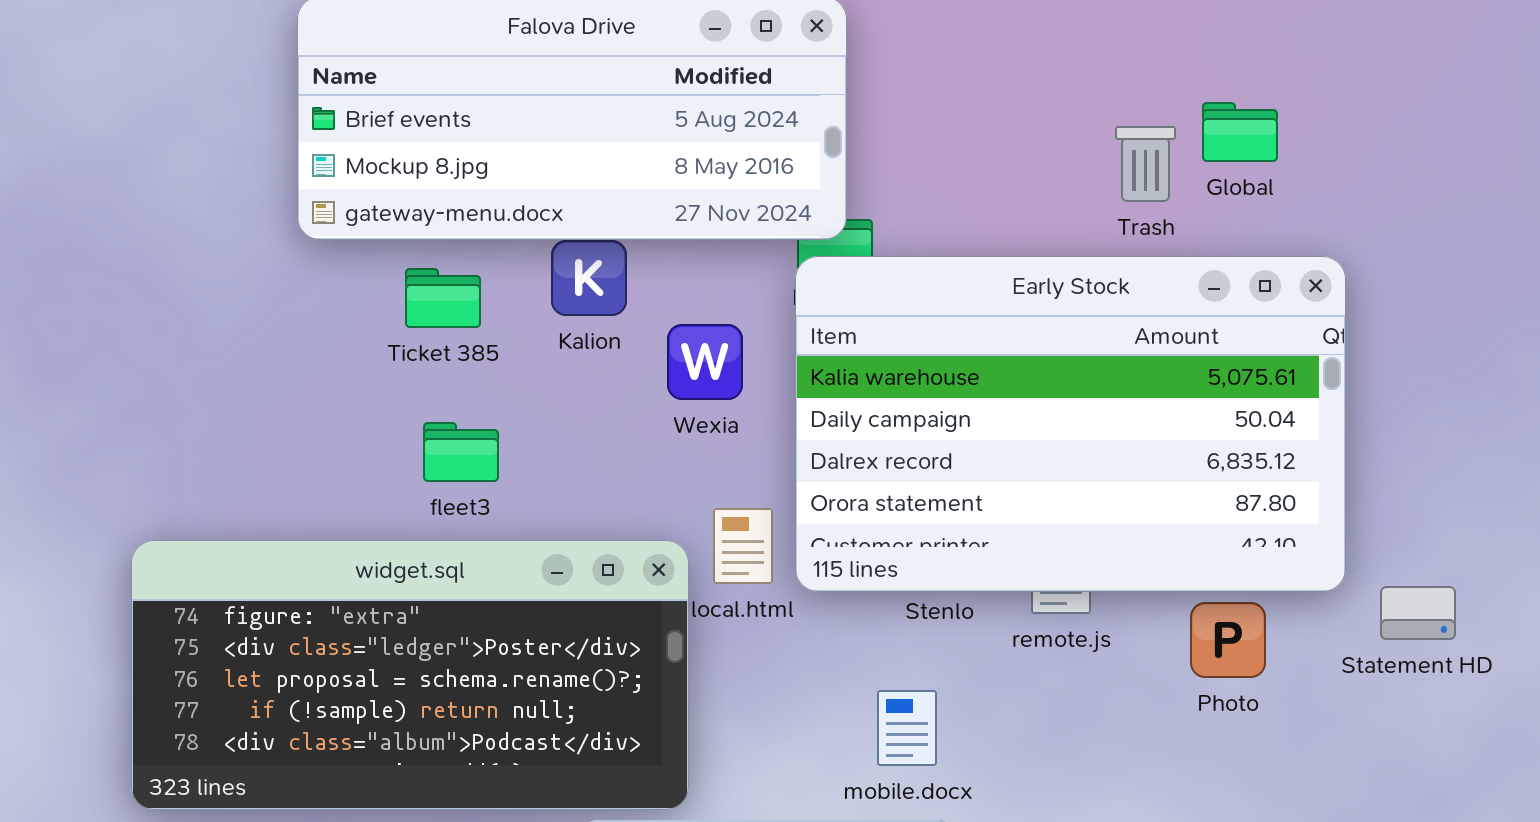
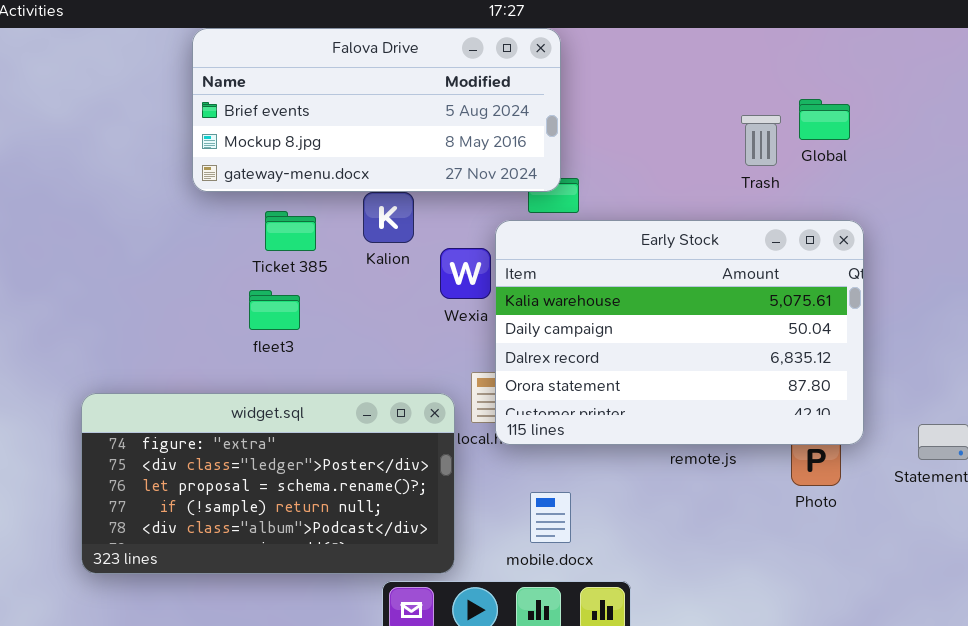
Early Stock: [795,256,1346,592] -> [495,220,864,445], moved
fleet3: [423,422,499,482] -> [249,290,300,330], moved
mobile.docx: [877,690,937,766] -> [530,492,571,543], moved

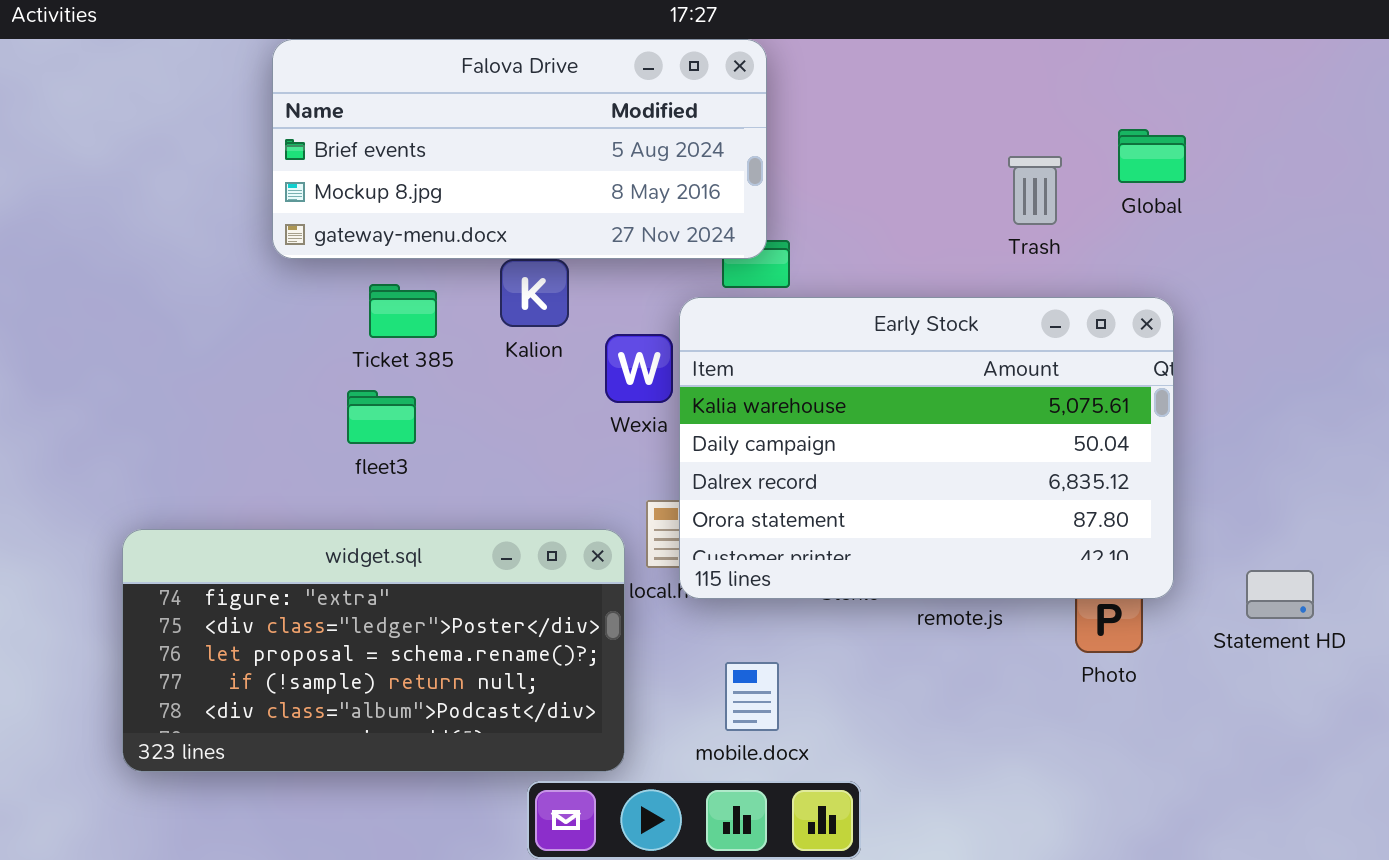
Global: [799,99,850,140] -> [1118,129,1186,183], moved

